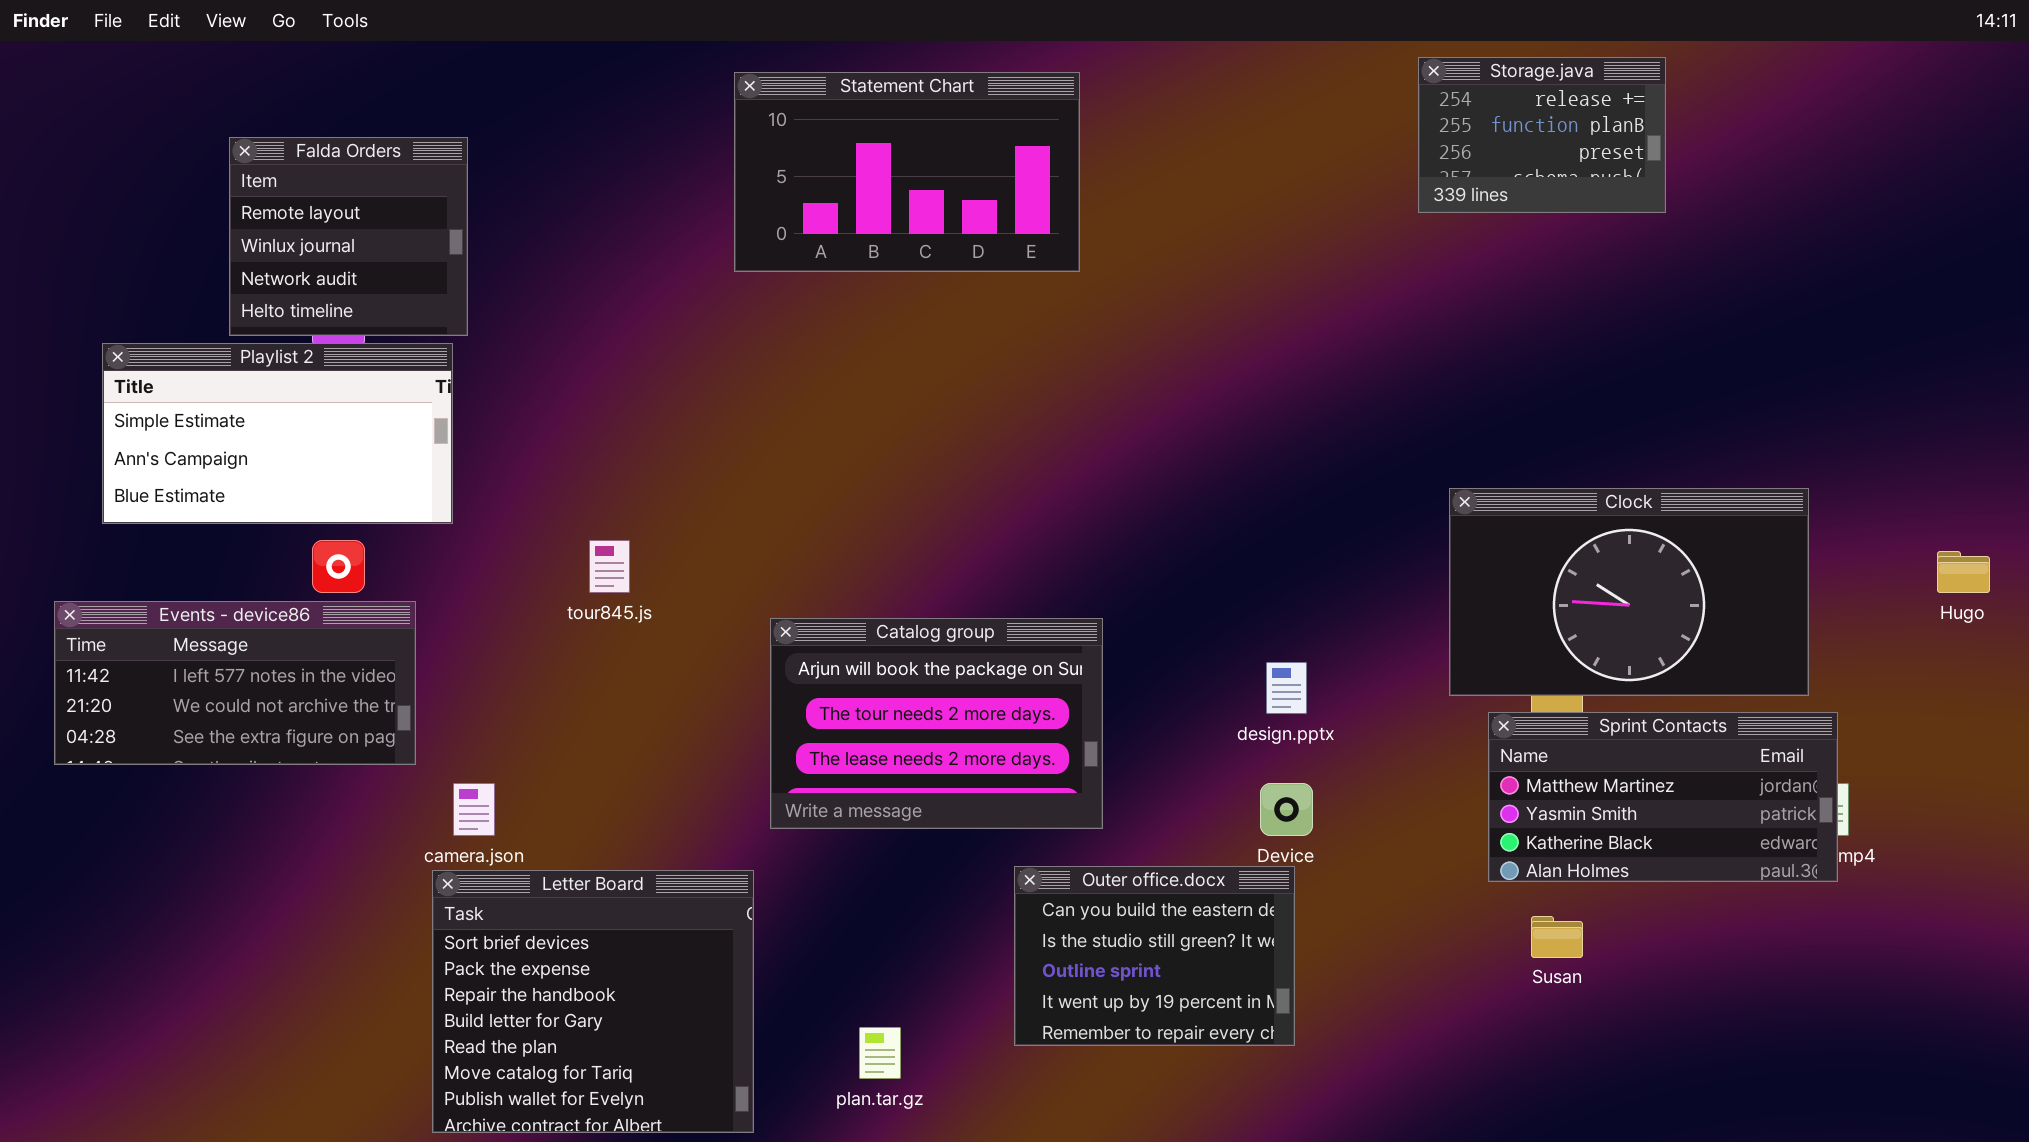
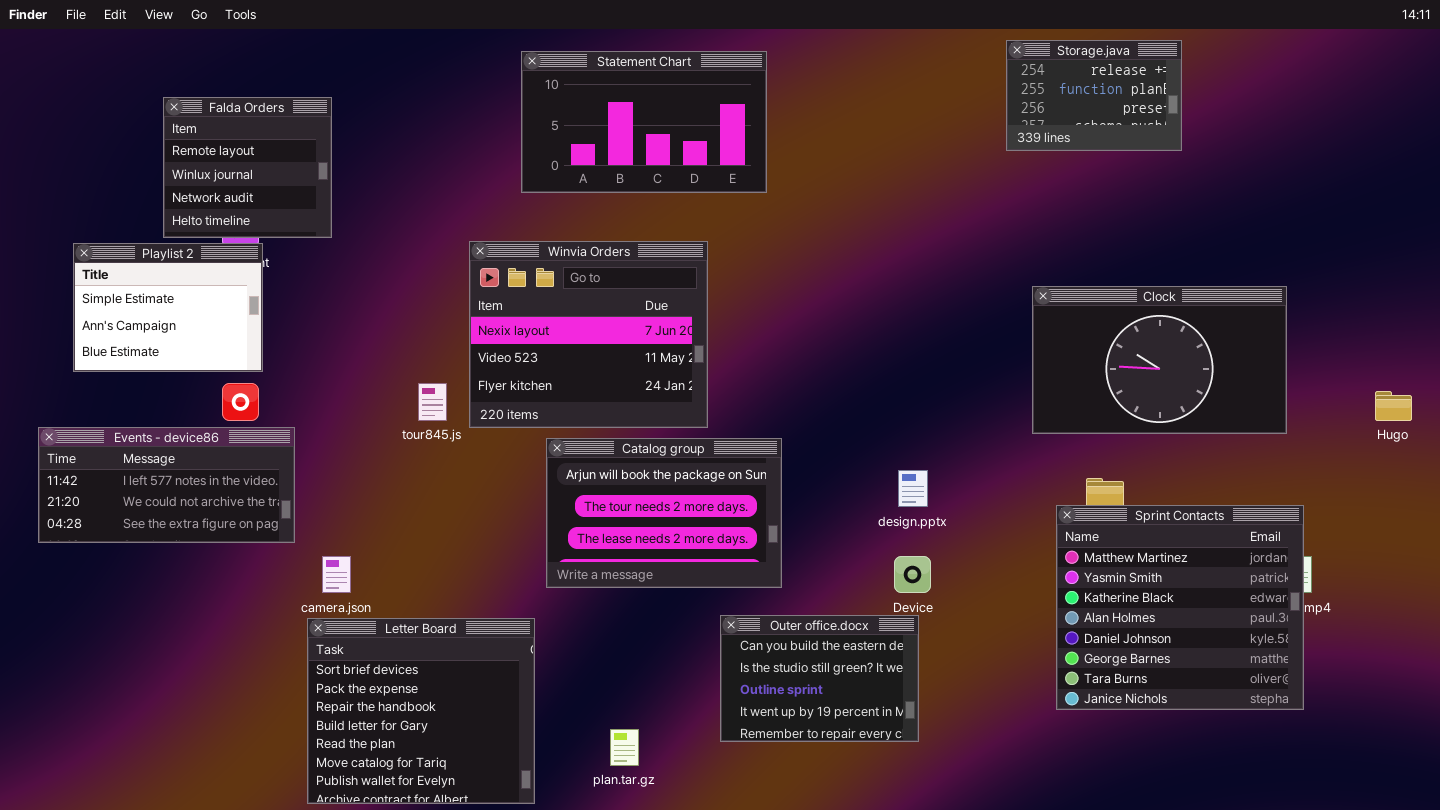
Winvia Orders: none -> [469,241,708,428], opened
Playlist 2: [102,343,453,524] -> [73,243,263,372], resized
Clock: [1449,488,1809,696] -> [1032,286,1287,434], moved
Sprint Contacts: [1488,712,1838,882] -> [1056,505,1304,710], resized

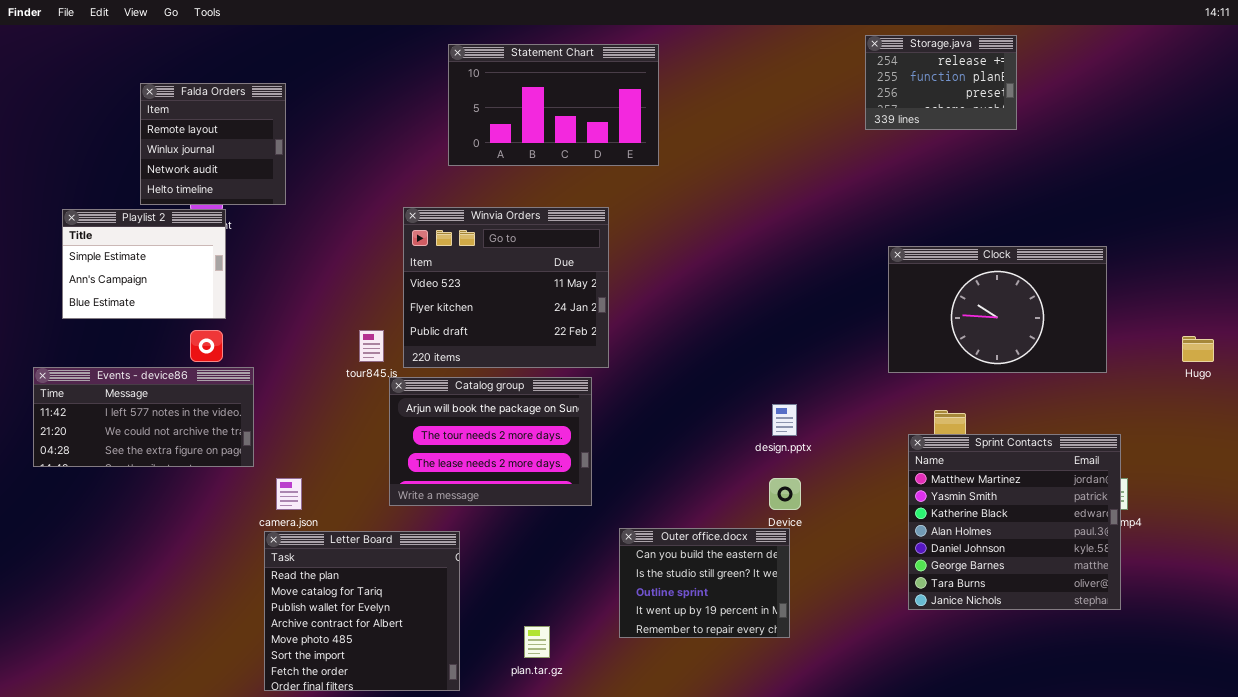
Winvia Orders: [469,241,708,428] -> [403,207,609,368], scrolled down 1 row
Catalog group: [546,438,782,588] -> [389,377,592,506], moved
Letter Board: [307,618,535,804] -> [264,531,460,691], scrolled down 4 rows

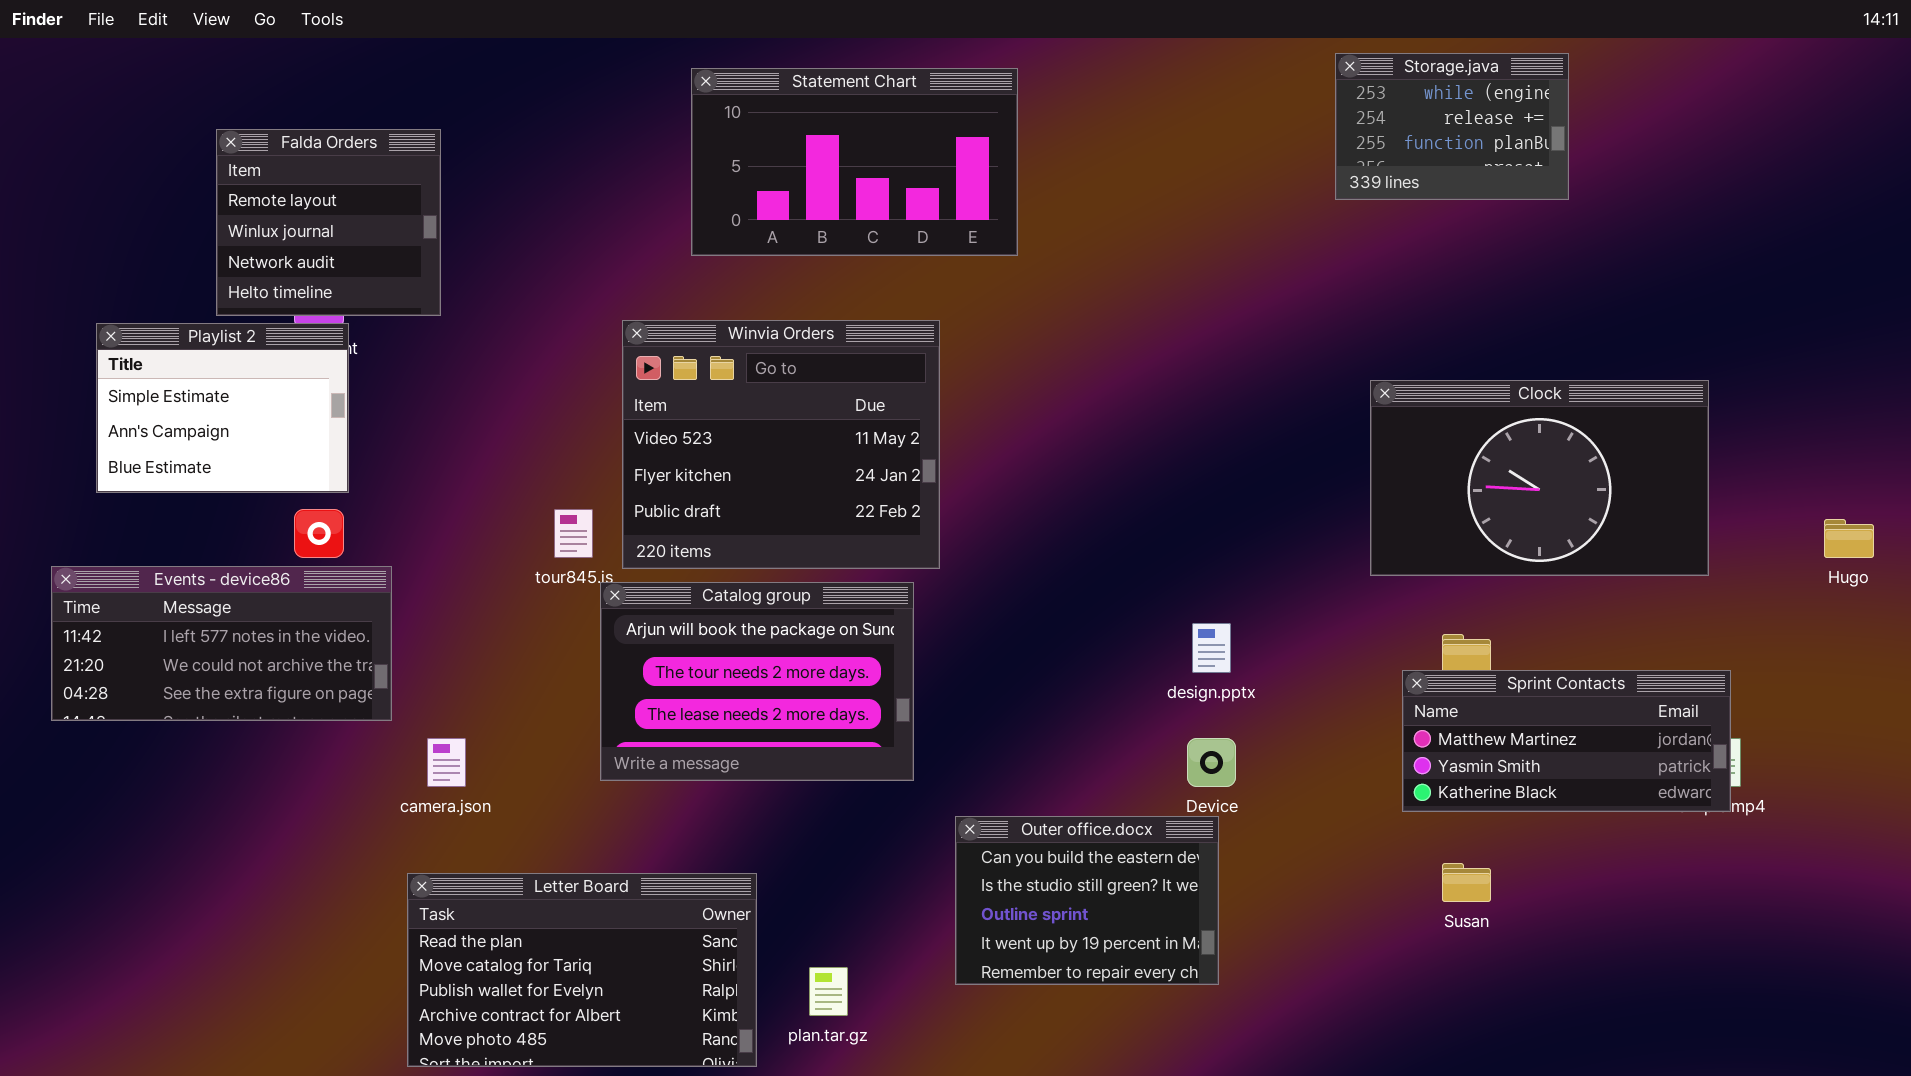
Storage.java: [865,35,1017,130] -> [1335,53,1569,200], scrolled up 1 row
Sprint Contacts: [908,434,1121,610] -> [1402,670,1731,812], resized
Letter Board: [264,531,460,691] -> [407,873,757,1067], resized

